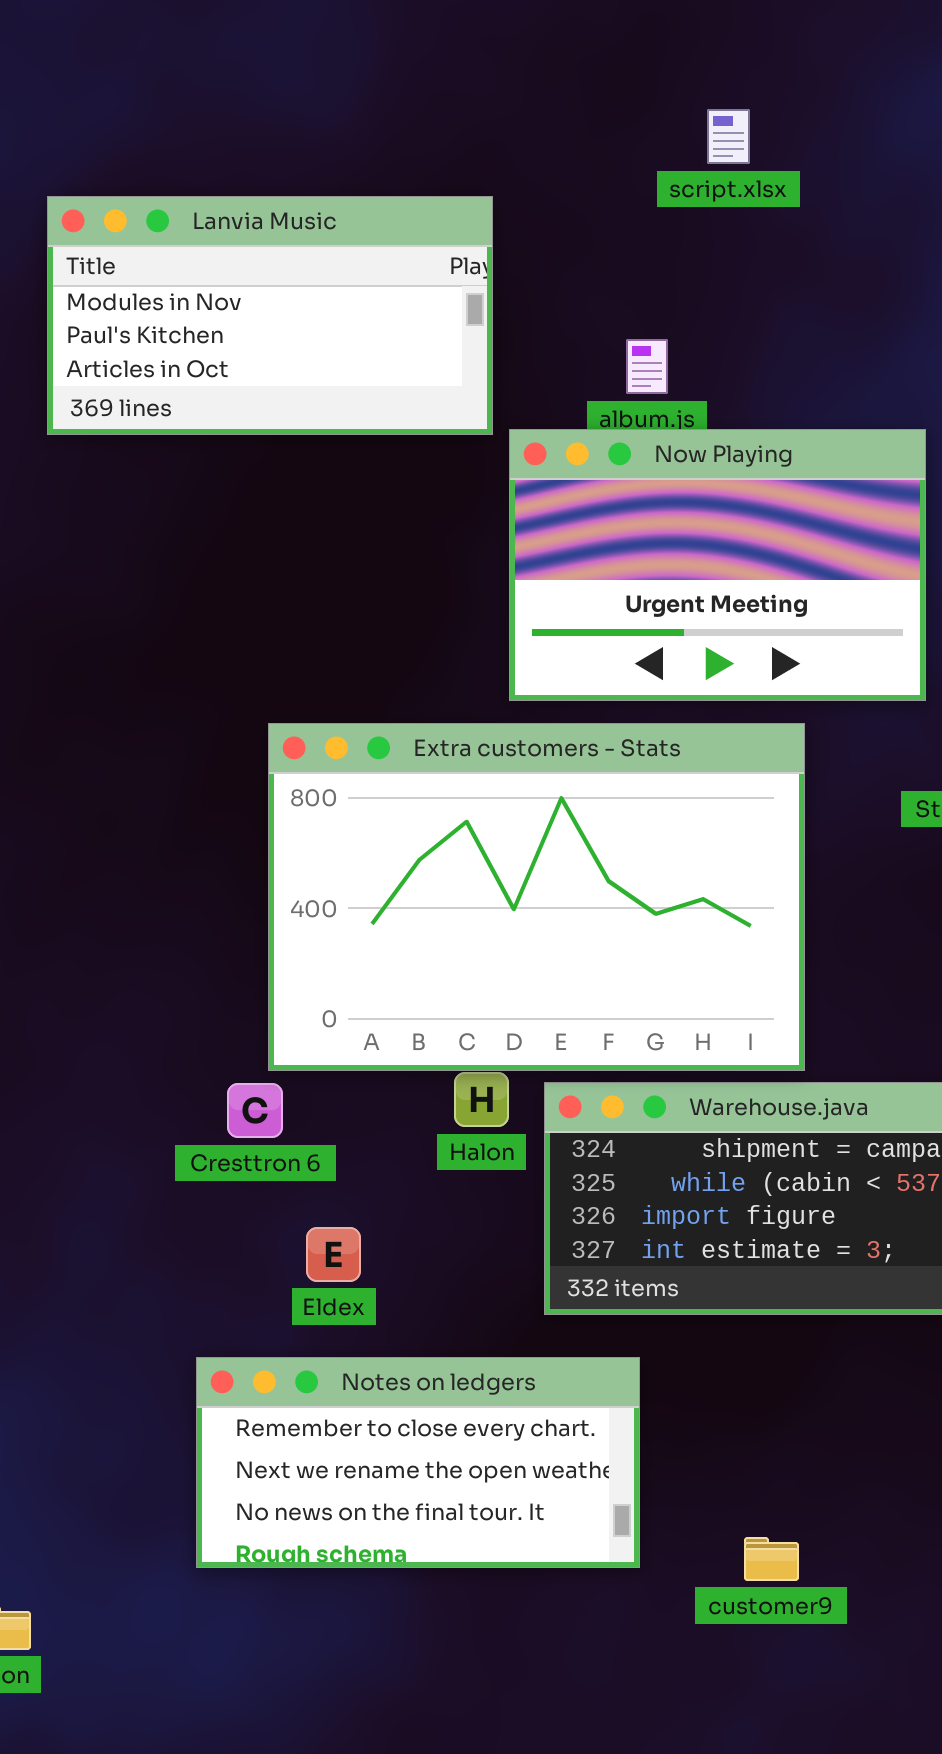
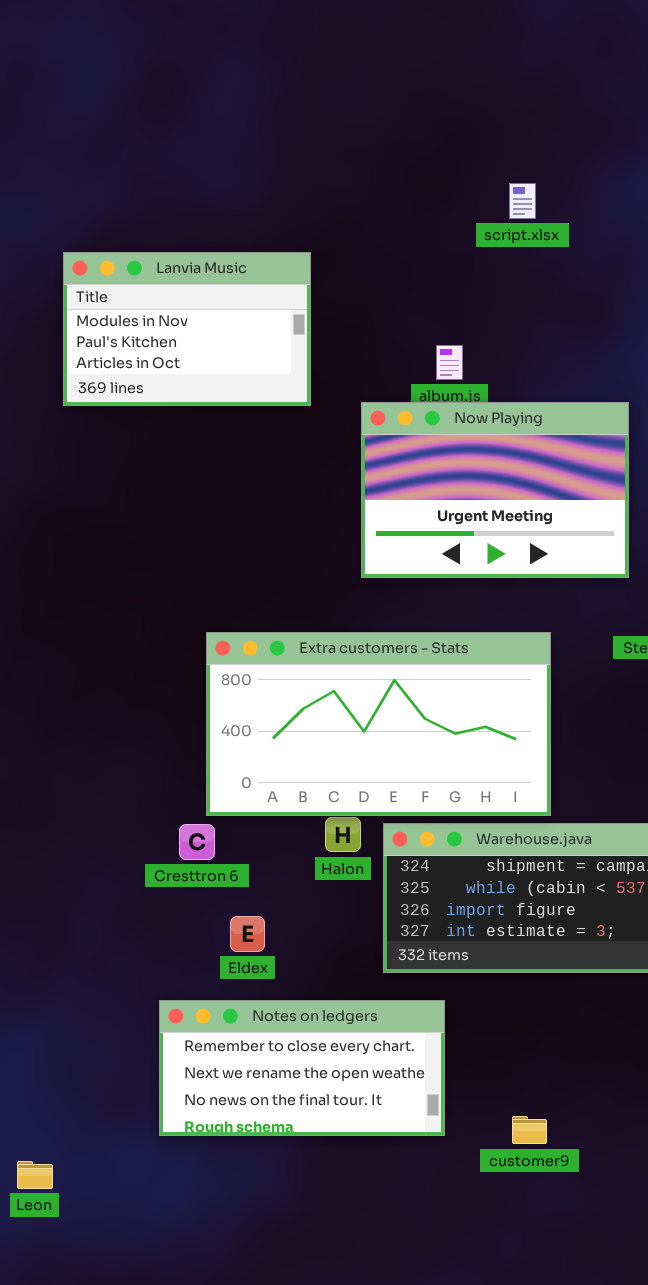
script.xlsx: [707,109,750,164] -> [509,183,536,219], moved
Lanvia Music: [47,196,493,435] -> [63,252,311,406], resized
Extra customers - Stats: [268,723,805,1071] -> [206,632,551,816], resized

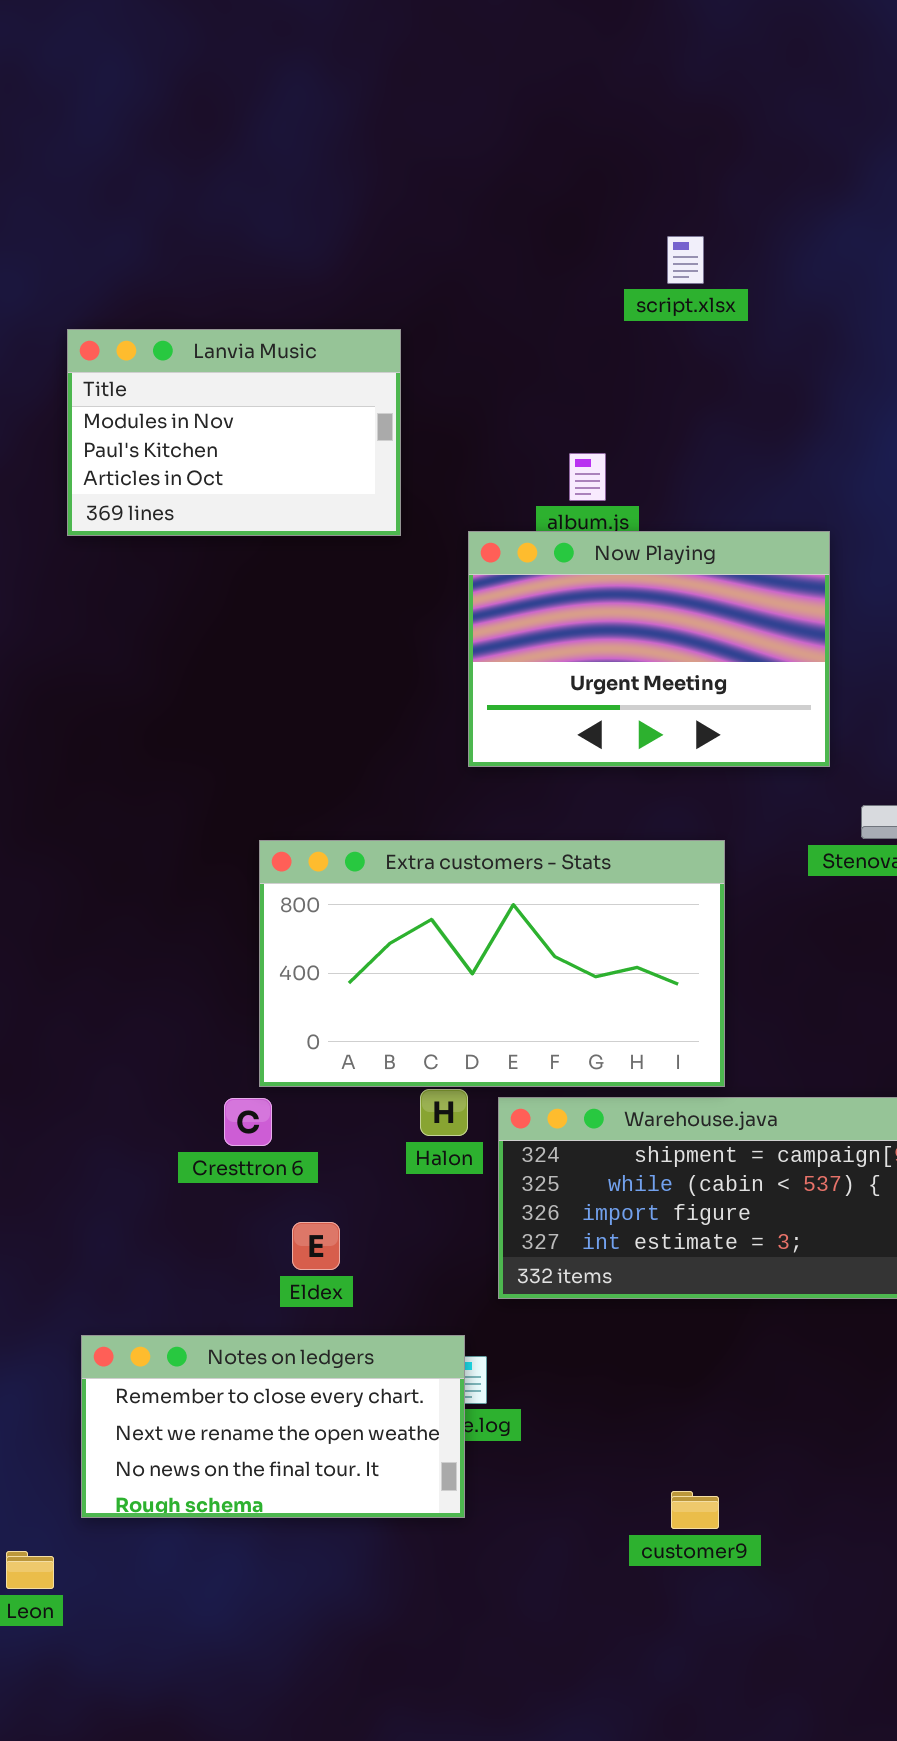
Notes on ledgers: [159,1000,445,1136] -> [81,1335,465,1518], moved

